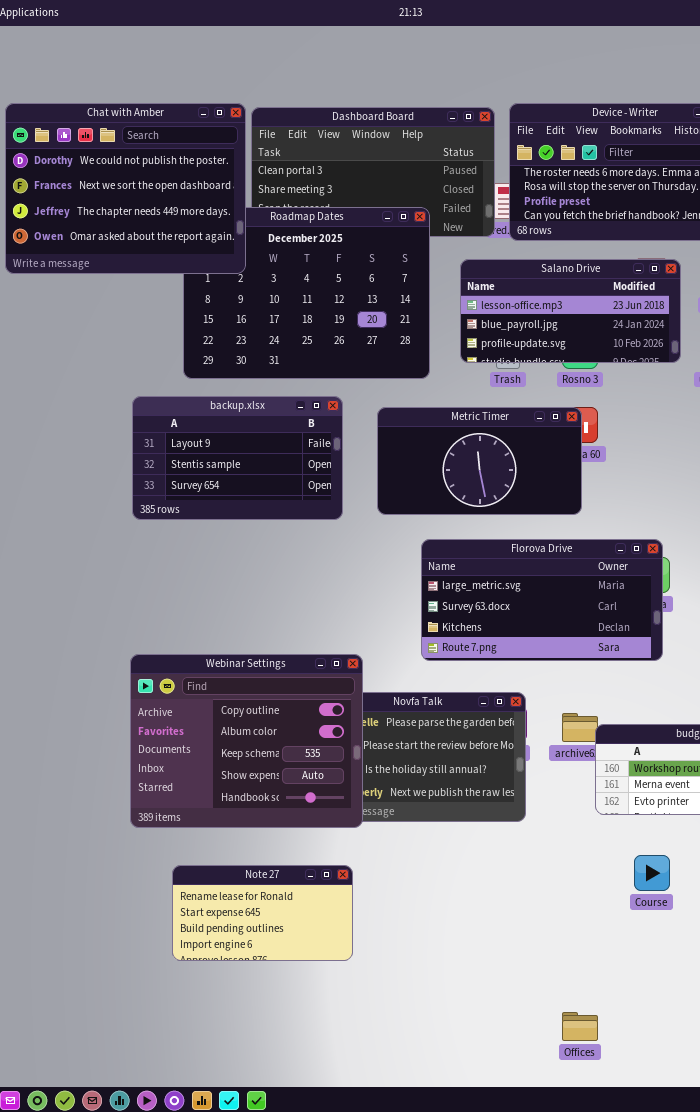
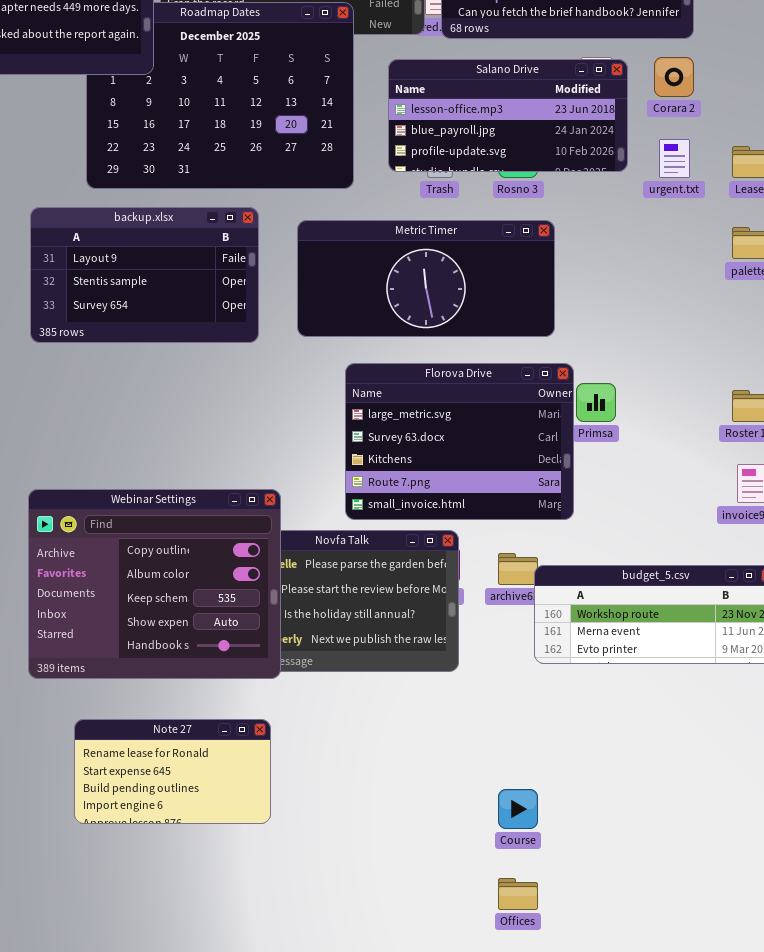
Metric Timer: [377,407,582,515] -> [297,220,555,337], resized
Florova Drive: [421,539,663,661] -> [345,363,574,520], resized
Course: [634,855,670,891] -> [498,789,538,829], moved

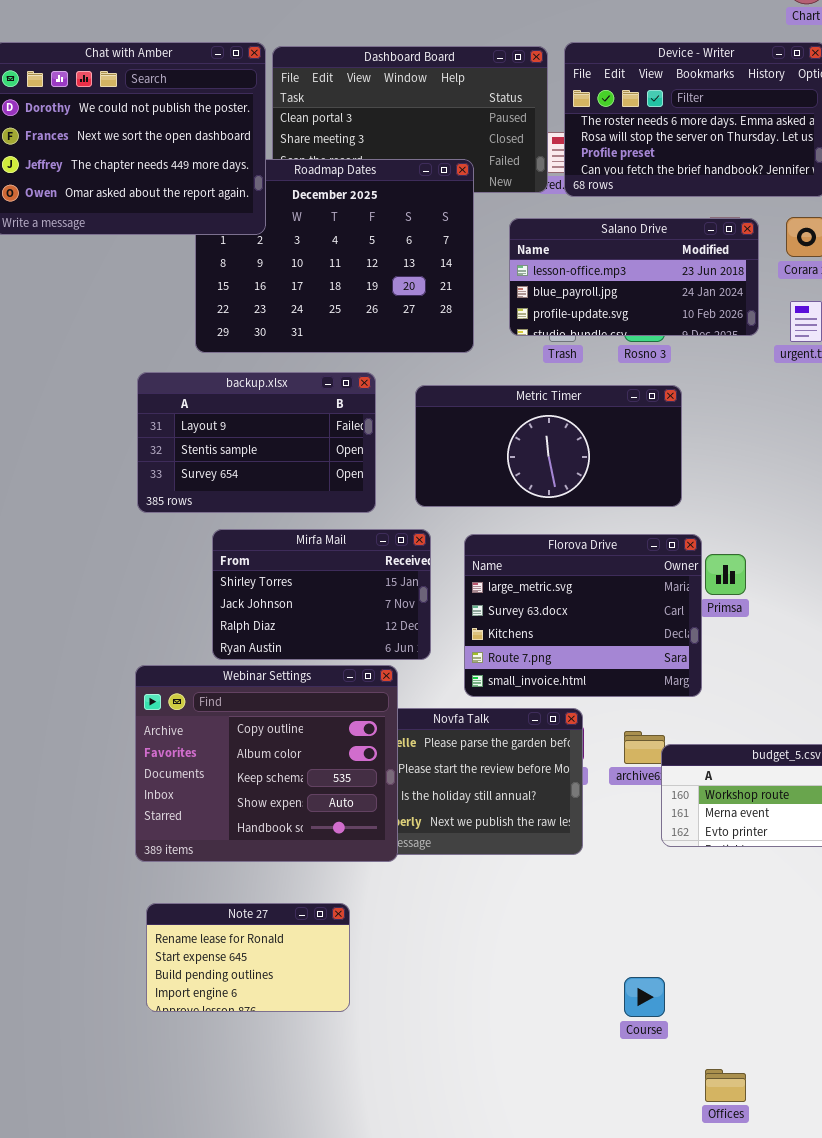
Mirfa Mail: none -> [212,529,431,660], opened
Note 27: [74,719,271,824] -> [146,903,350,1012], moved
Offices: [498,878,538,910] -> [705,1069,746,1102], moved

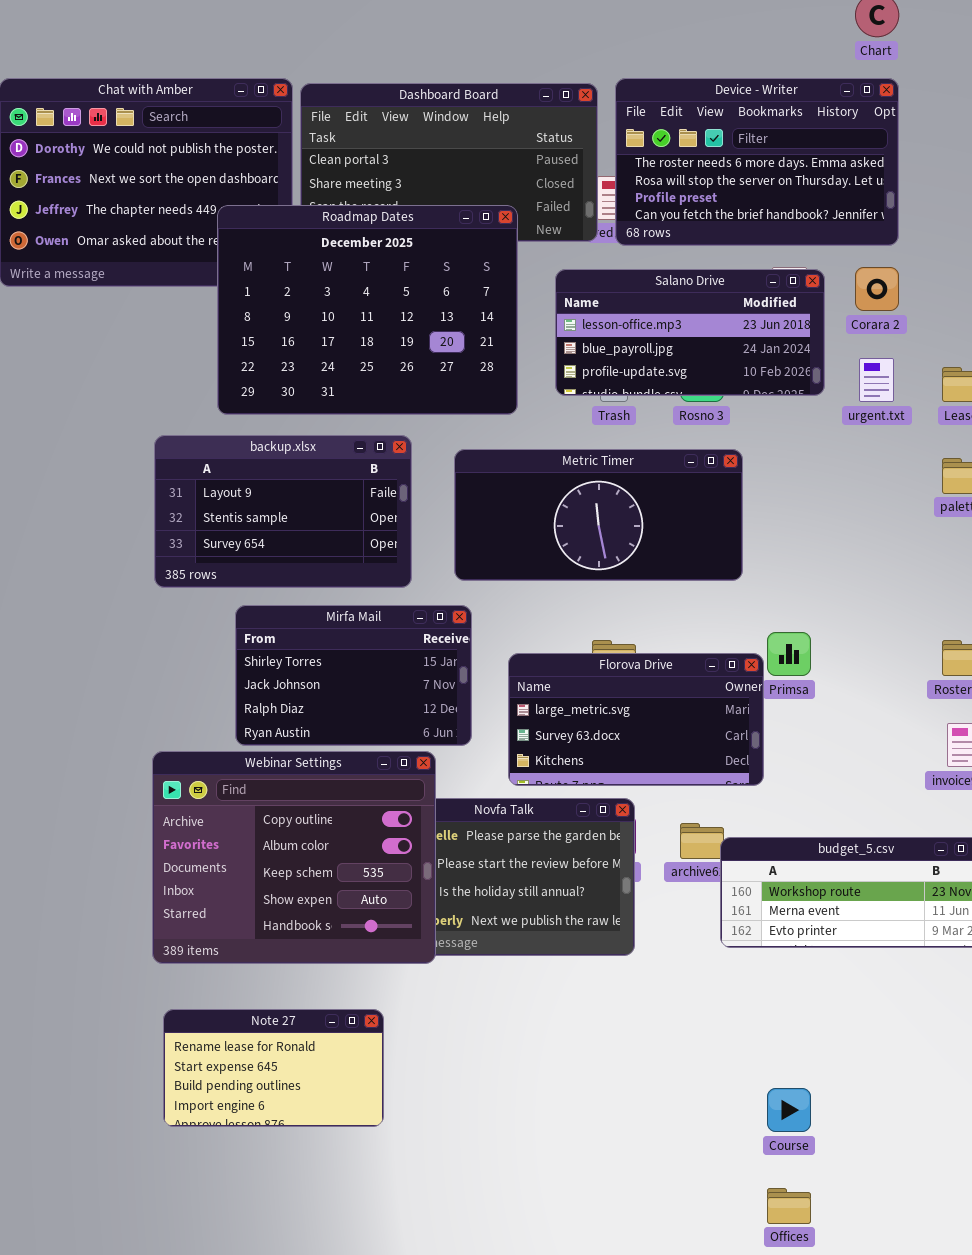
Roadmap Dates: [195,159,474,353] -> [217,205,518,415], raised
Florova Drive: [464,534,702,697] -> [508,653,764,786], resized
Course: [624,977,665,1017] -> [767,1088,811,1132], moved

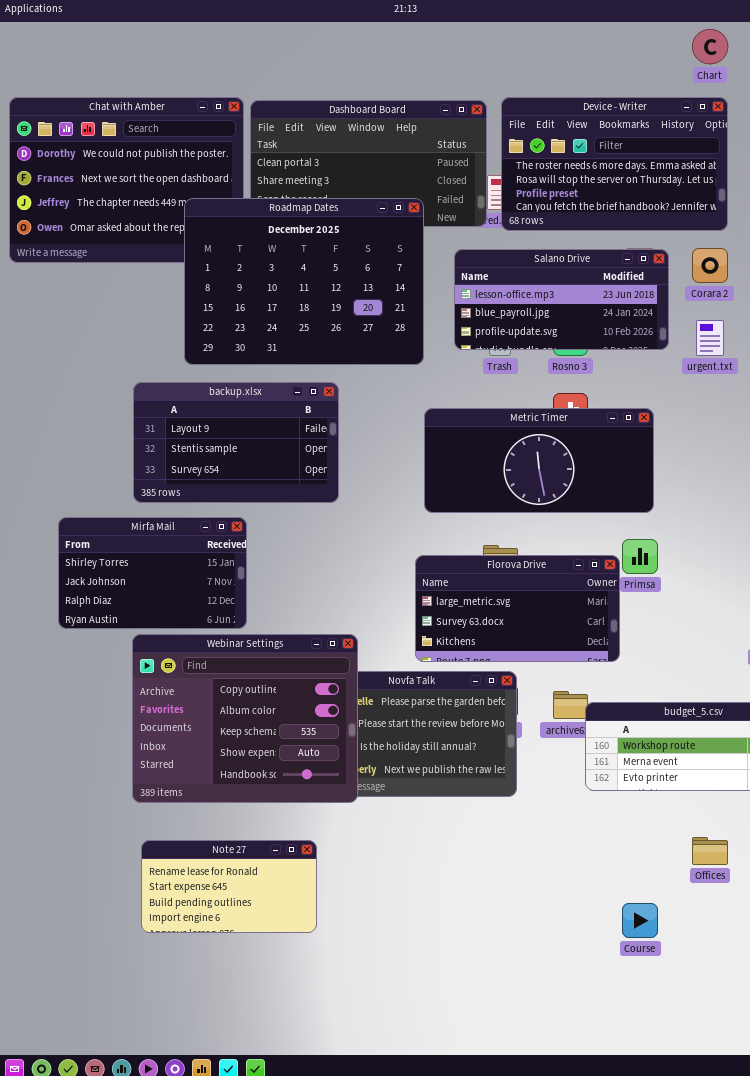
Metric Timer: [454,449,743,581] -> [424,408,654,513], moved
Mirfa Mail: [235,605,472,746] -> [58,517,247,629], moved
Offices: [767,1188,811,1224] -> [692,837,728,865], moved

